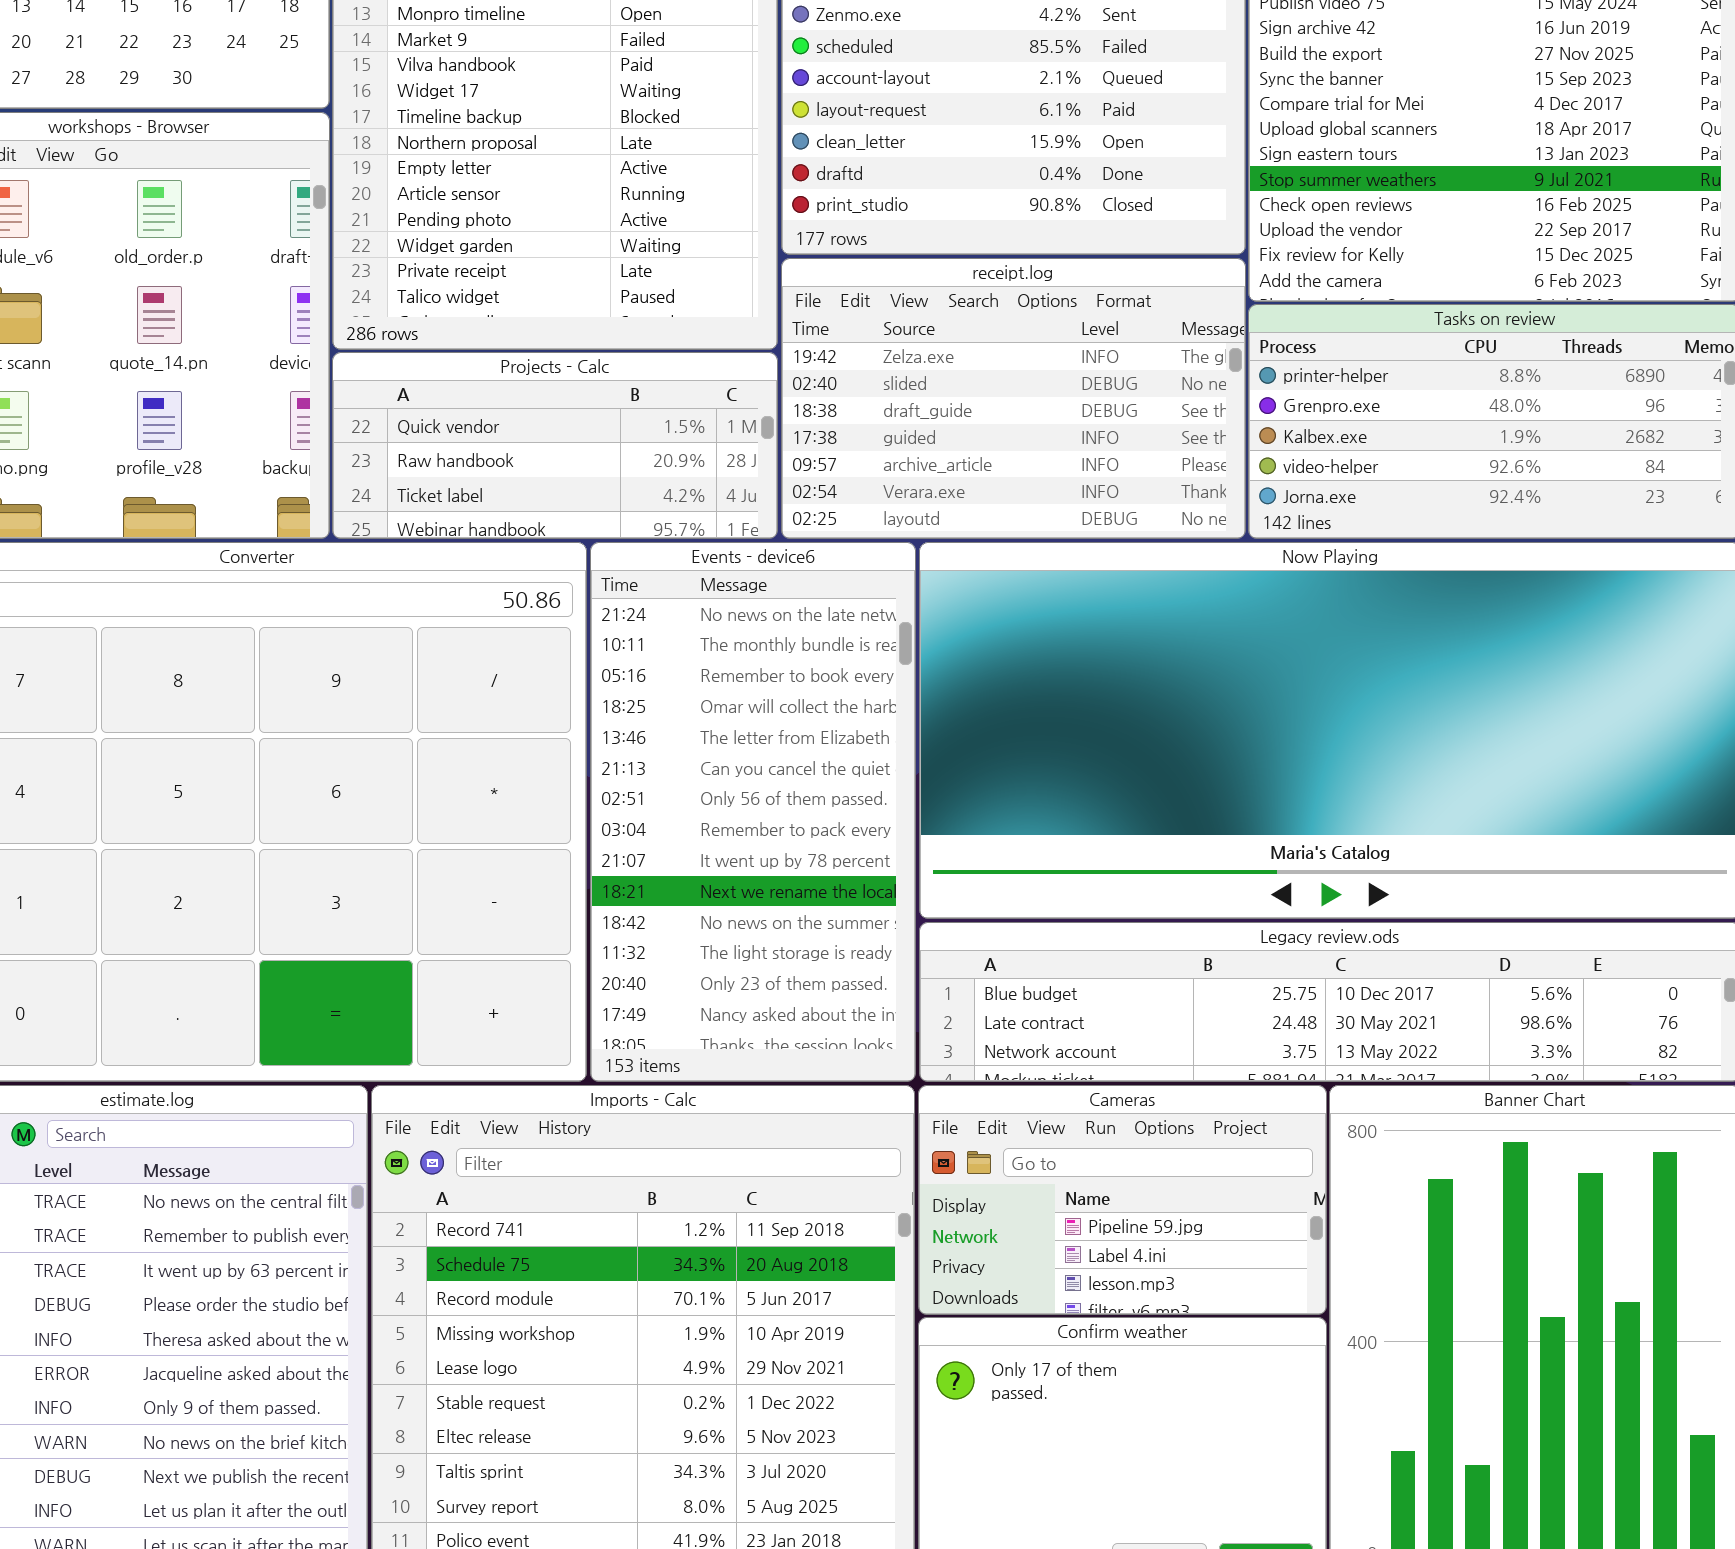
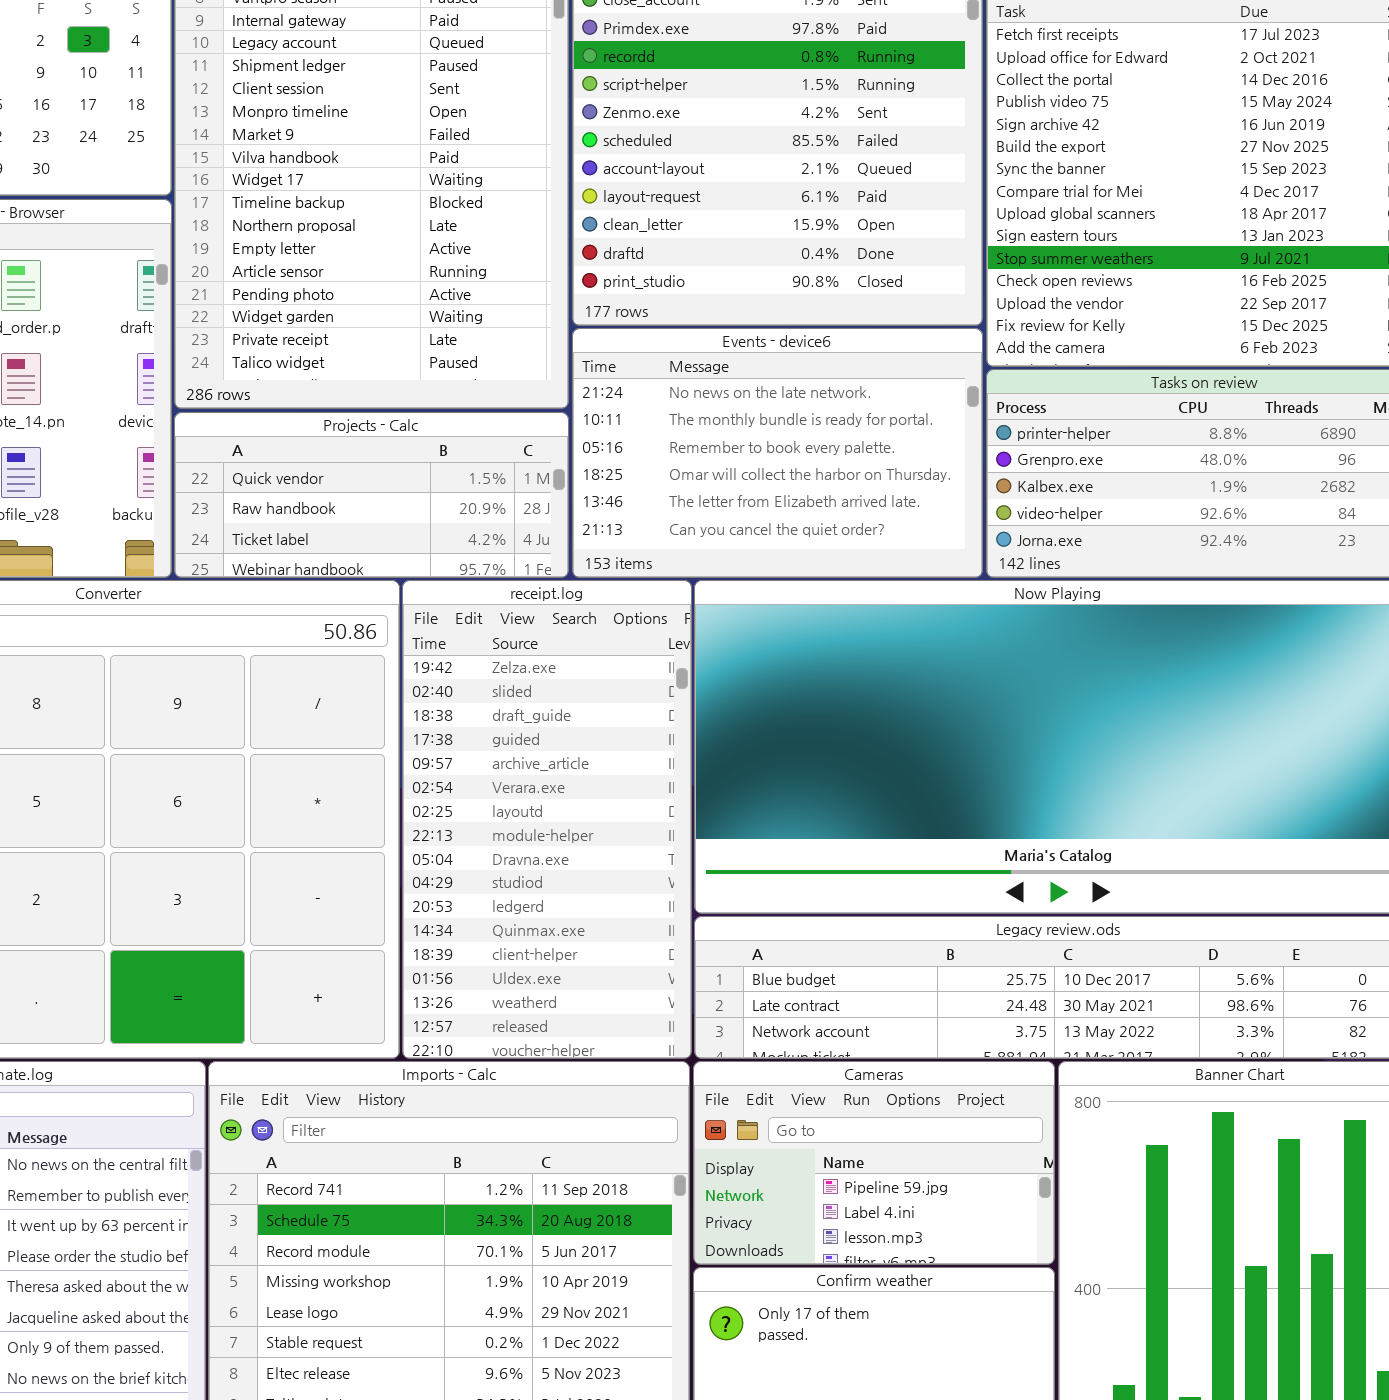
receipt.log: [781,258,1246,539] -> [402,580,692,1059], moved, resized
Events - device6: [590,542,916,1082] -> [572,328,983,578], moved, resized

